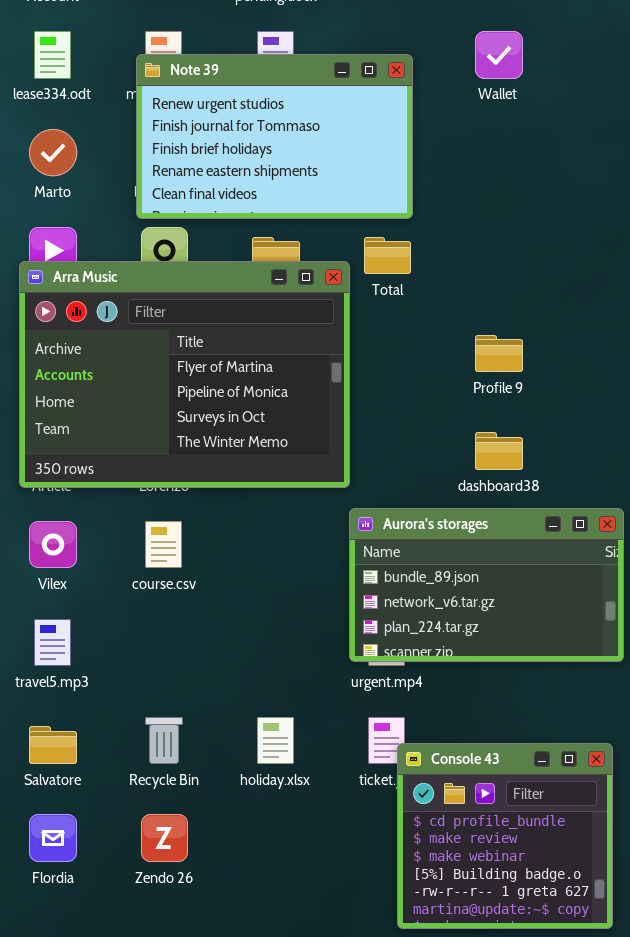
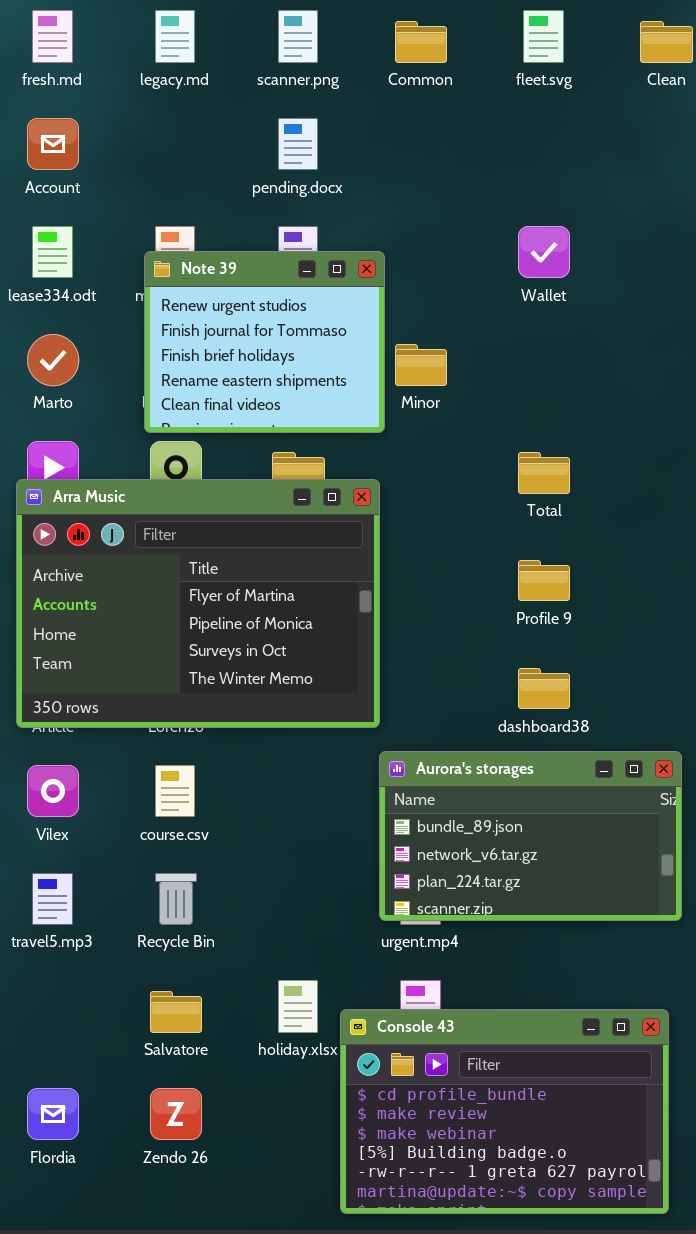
Note 39: [136,54,413,219] -> [144,251,385,433], resized
Total: [364,237,411,274] -> [518,452,570,494], moved
Recycle Bin: [145,717,183,764] -> [155,873,197,925], moved
Salvatore: [29,726,77,764] -> [150,991,202,1033], moved
Console 43: [397,743,613,929] -> [340,1009,669,1214], resized

